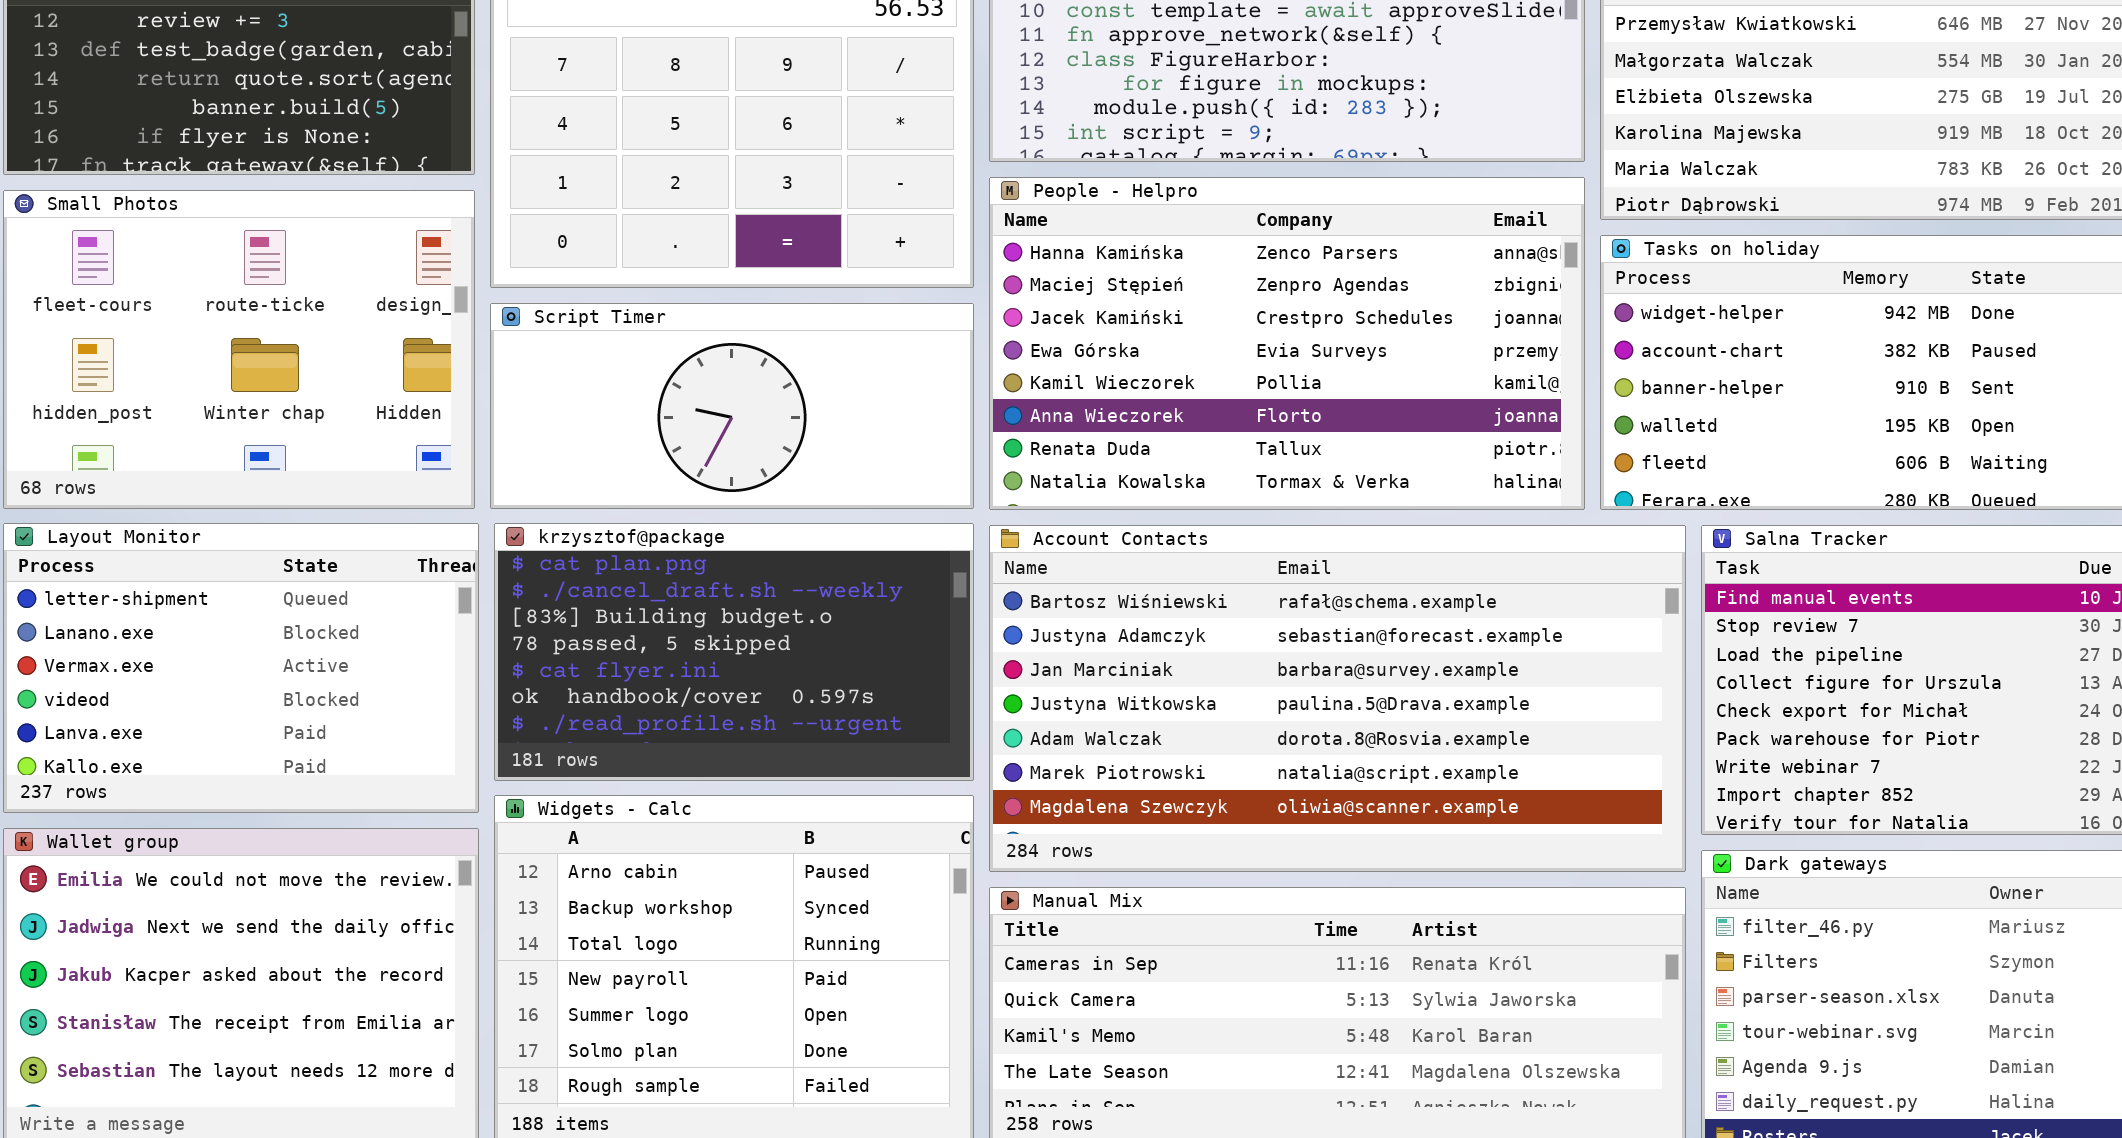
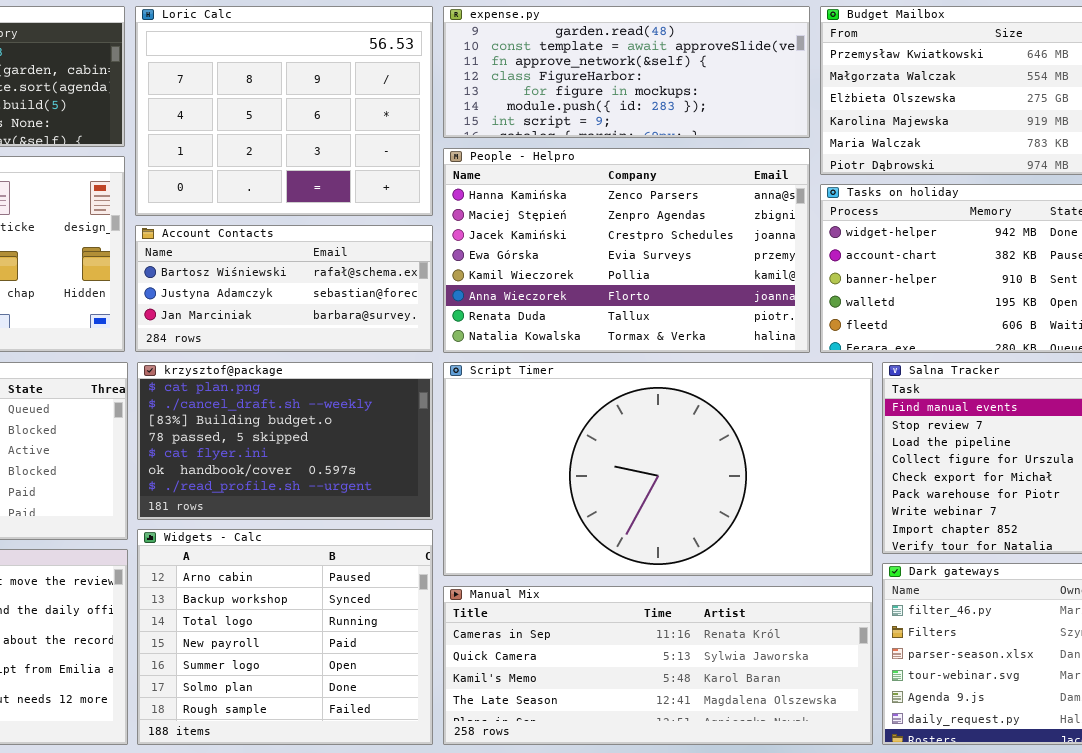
Script Timer: [490,303,974,509] -> [443,362,873,576], moved, resized
Account Contacts: [989,525,1686,872] -> [135,225,433,352], moved, resized

